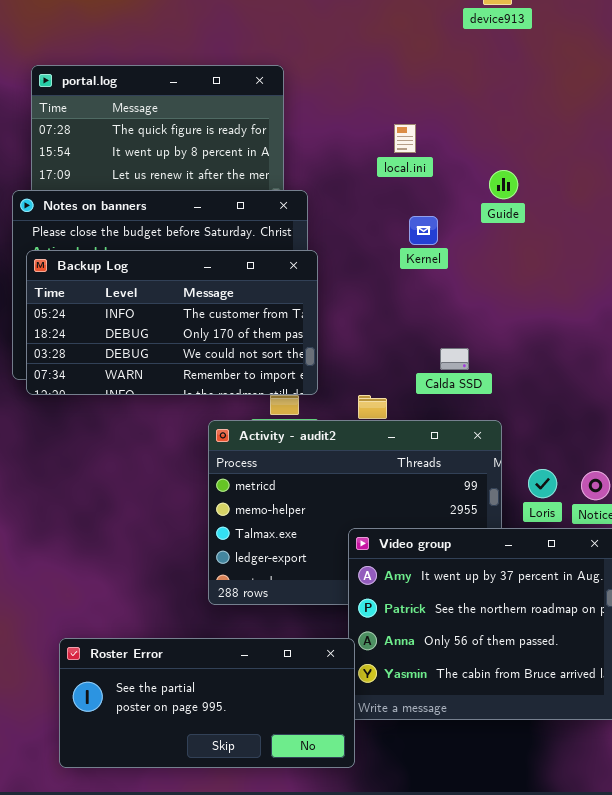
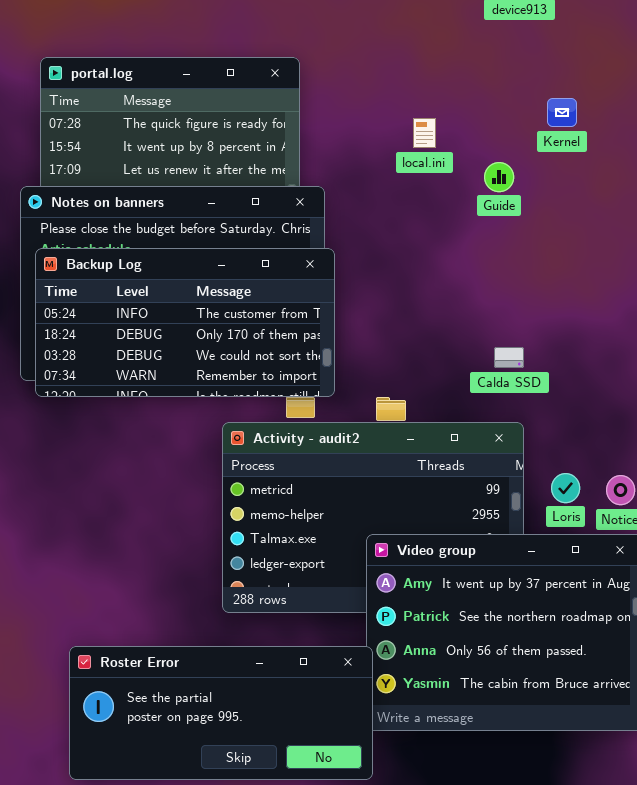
Guide: [489,170,518,199] -> [484,162,514,192], moved
Kernel: [409,216,438,245] -> [547,98,577,127], moved
Calda SSD: [440,348,469,370] -> [494,347,524,368], moved

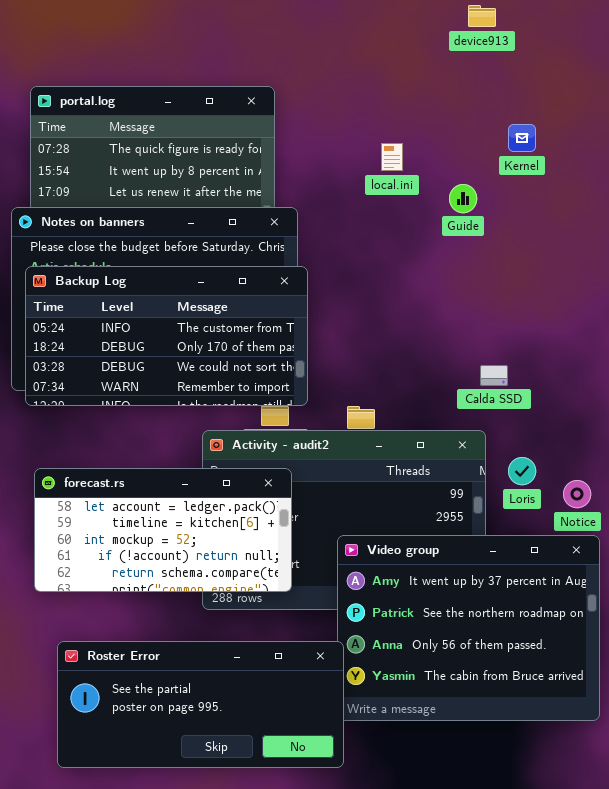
Calda SSD: [494,347,524,368] -> [480,365,508,386], moved
forecast.rs: none -> [34,468,292,592], opened
Loris: [551,473,580,503] -> [508,457,536,485], moved

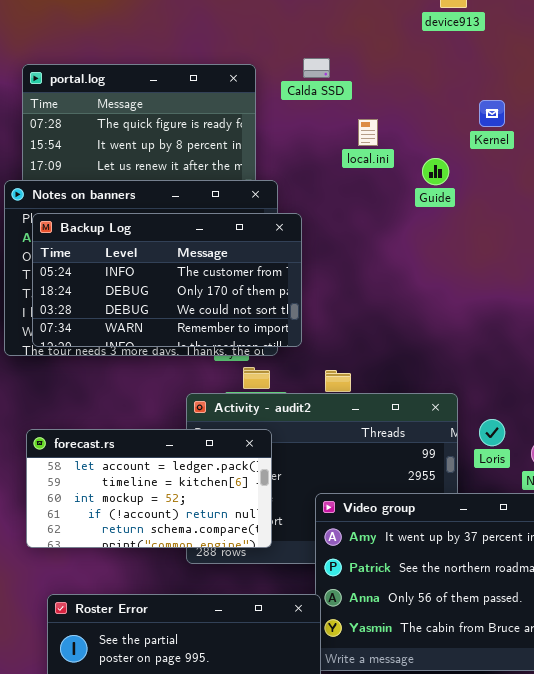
Backup Log: [25,266,308,406] -> [32,213,302,347], moved
Calda SSD: [480,365,508,386] -> [303,58,330,78], moved

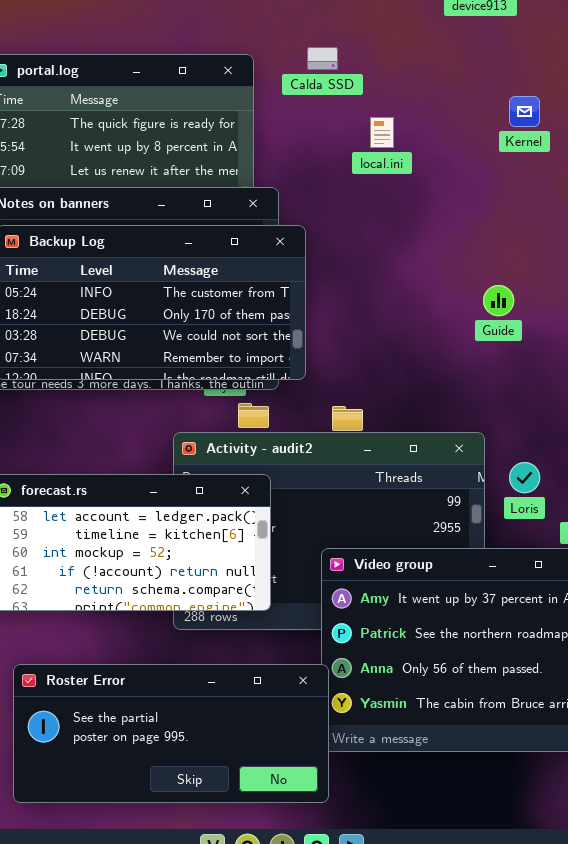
Guide: [422,158,449,185] -> [483,285,514,316], moved

